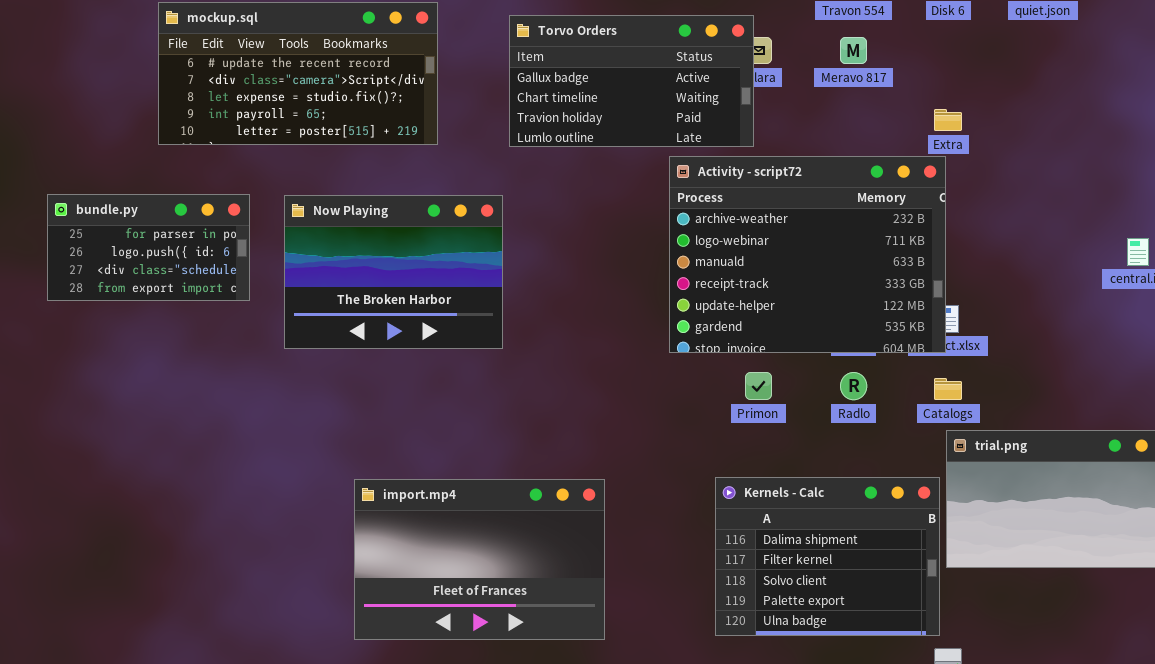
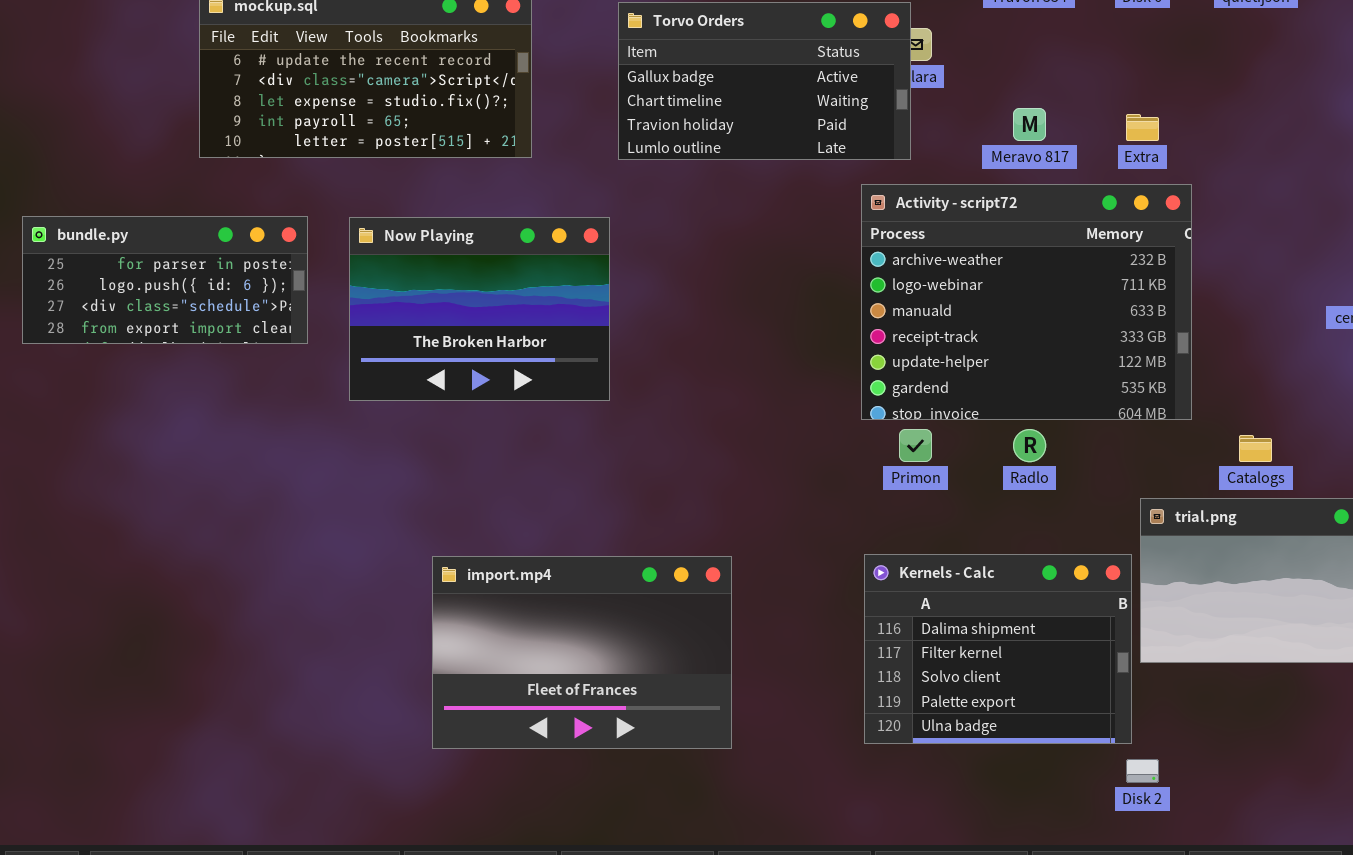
Meravo 817: [840,37,867,64] -> [1013,108,1046,141], moved
Activity - script72: [669,156,946,353] -> [861,184,1192,420], moved
bundle.py: [47,194,250,301] -> [22,216,308,344], resized
Catalogs: [934,378,962,400] -> [1239,435,1272,462], moved

